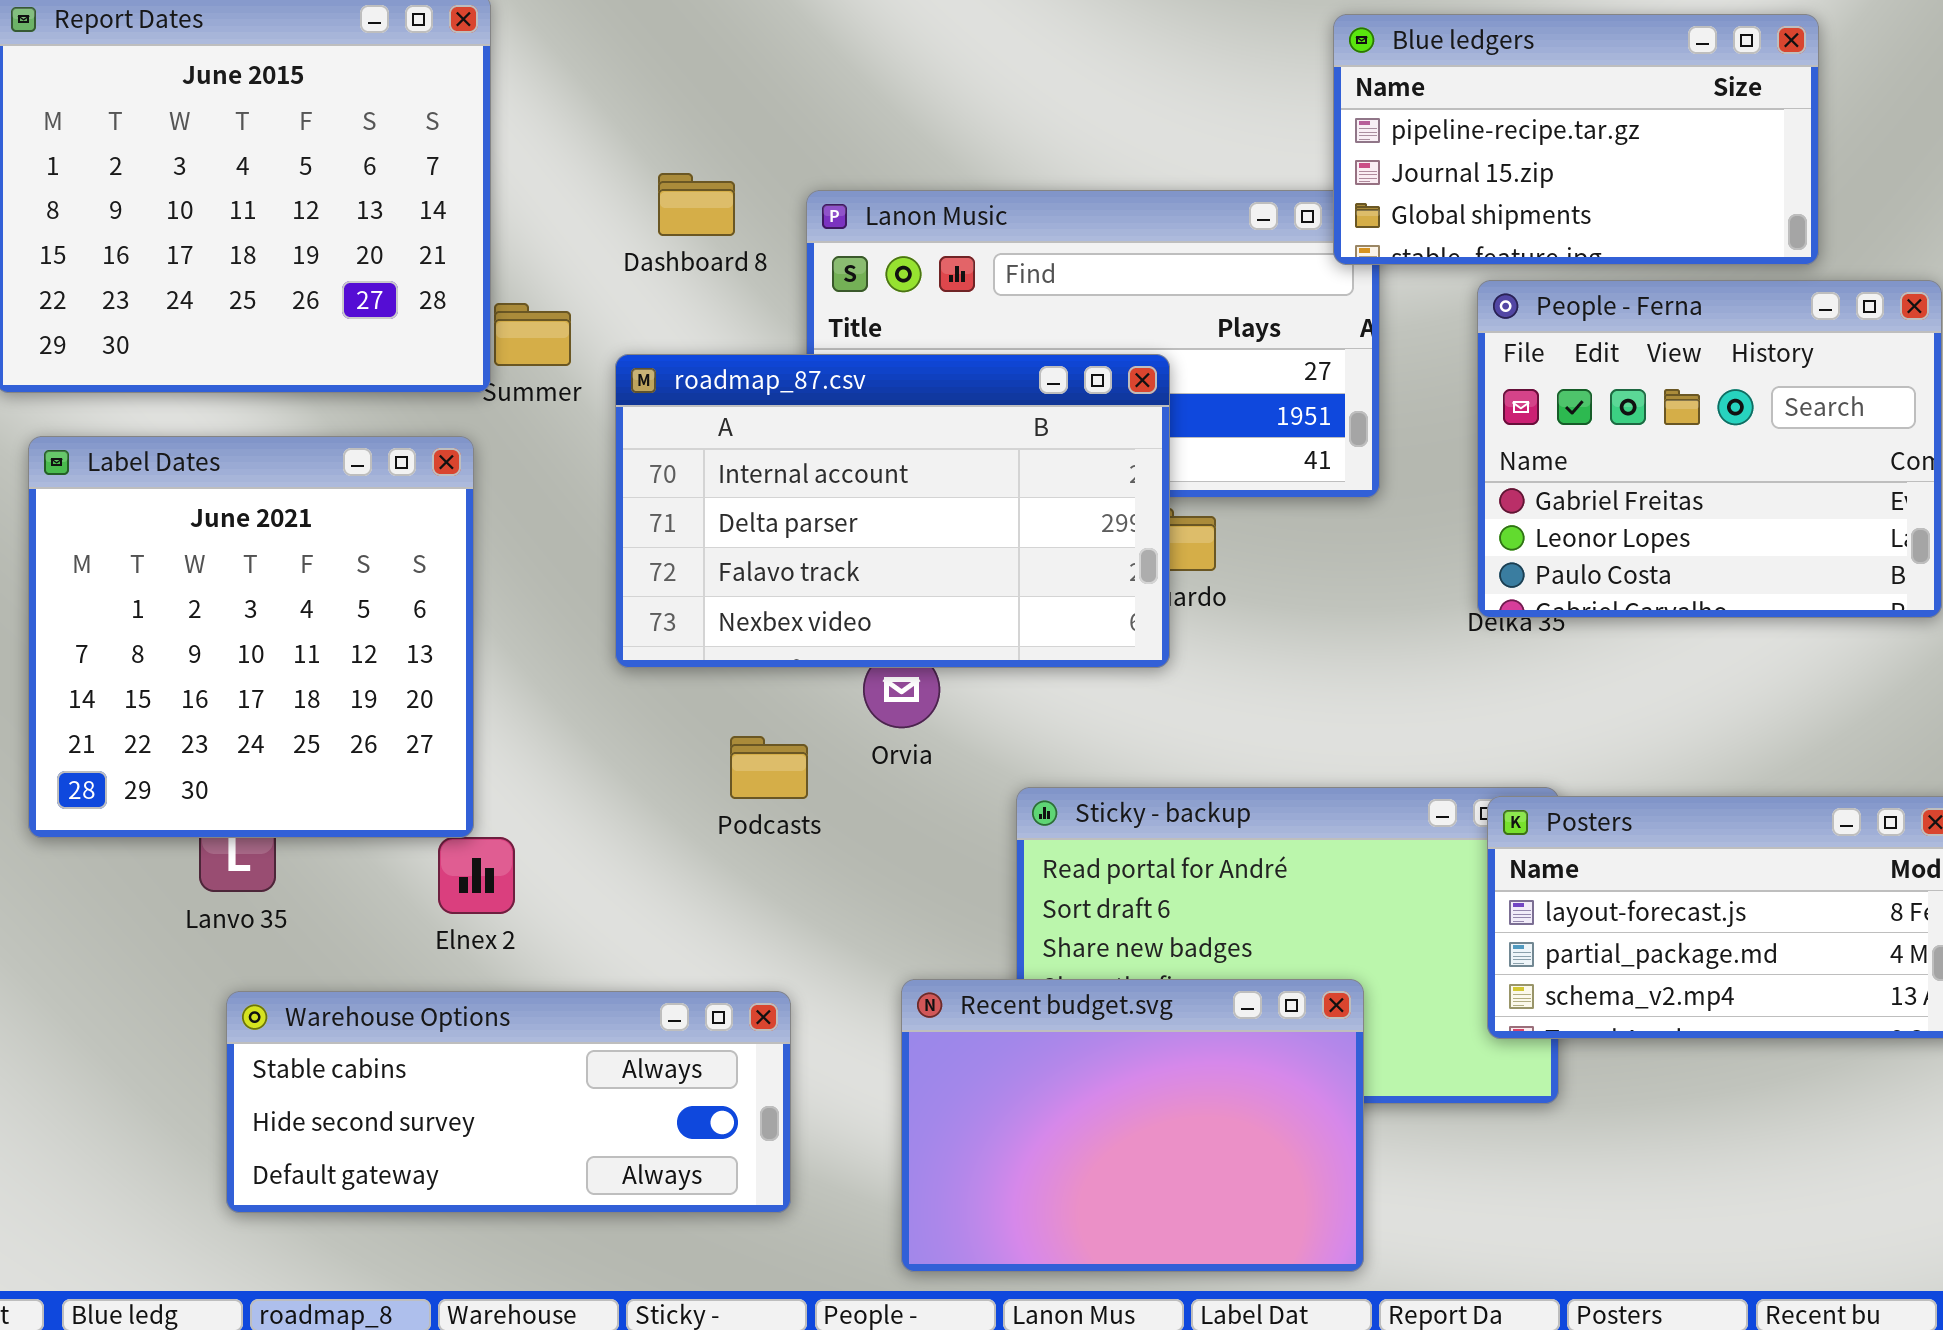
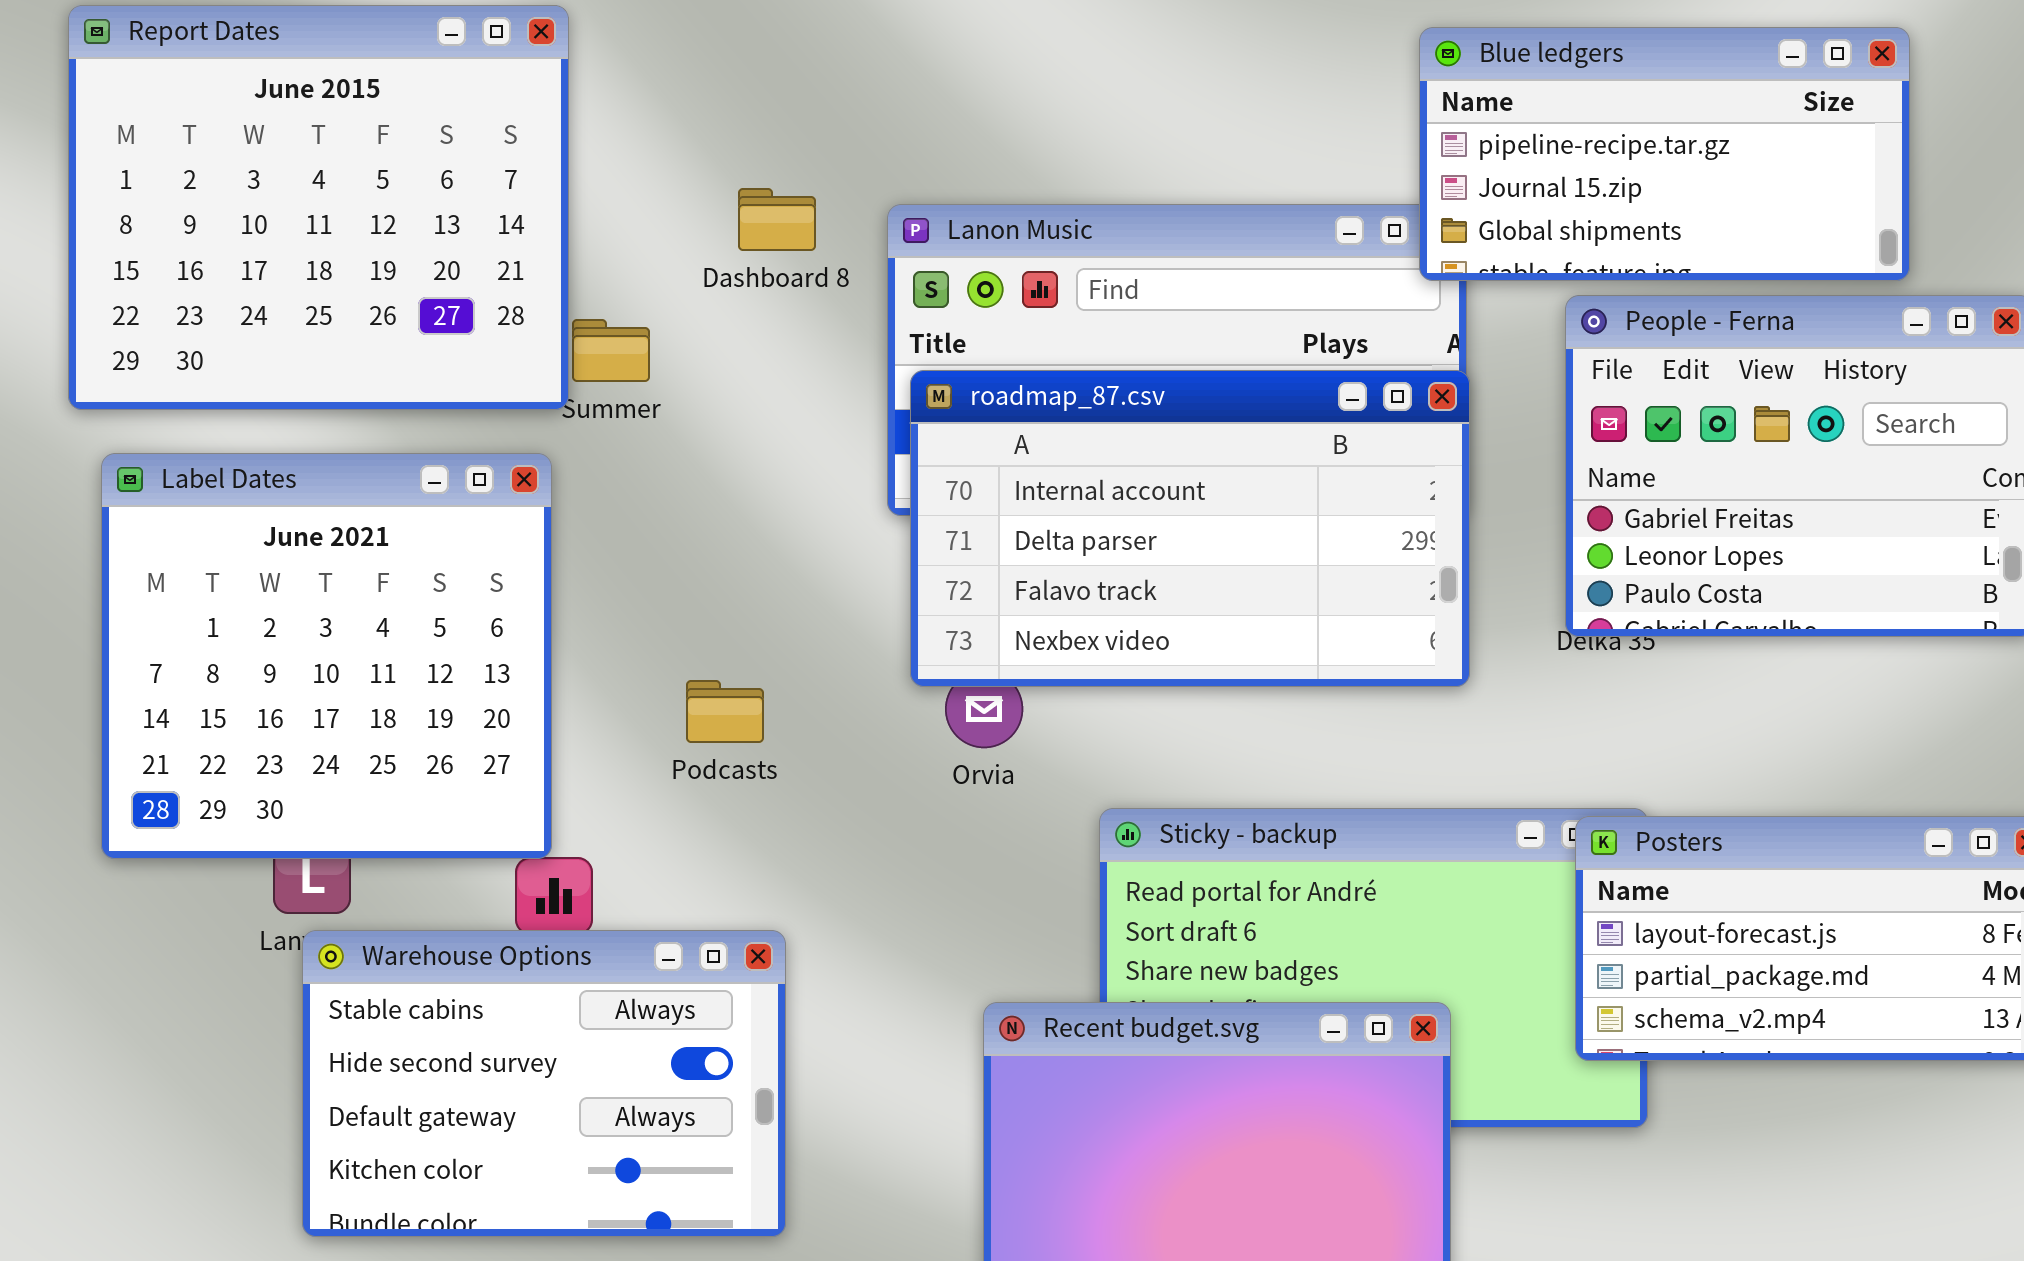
roadmap_87.csv: [615,354,1170,668] -> [910,370,1470,687], moved
Podcasts: [730,736,808,799] -> [686,680,764,743], moved
Warehouse Options: [226,991,791,1213] -> [302,930,786,1237], resized

